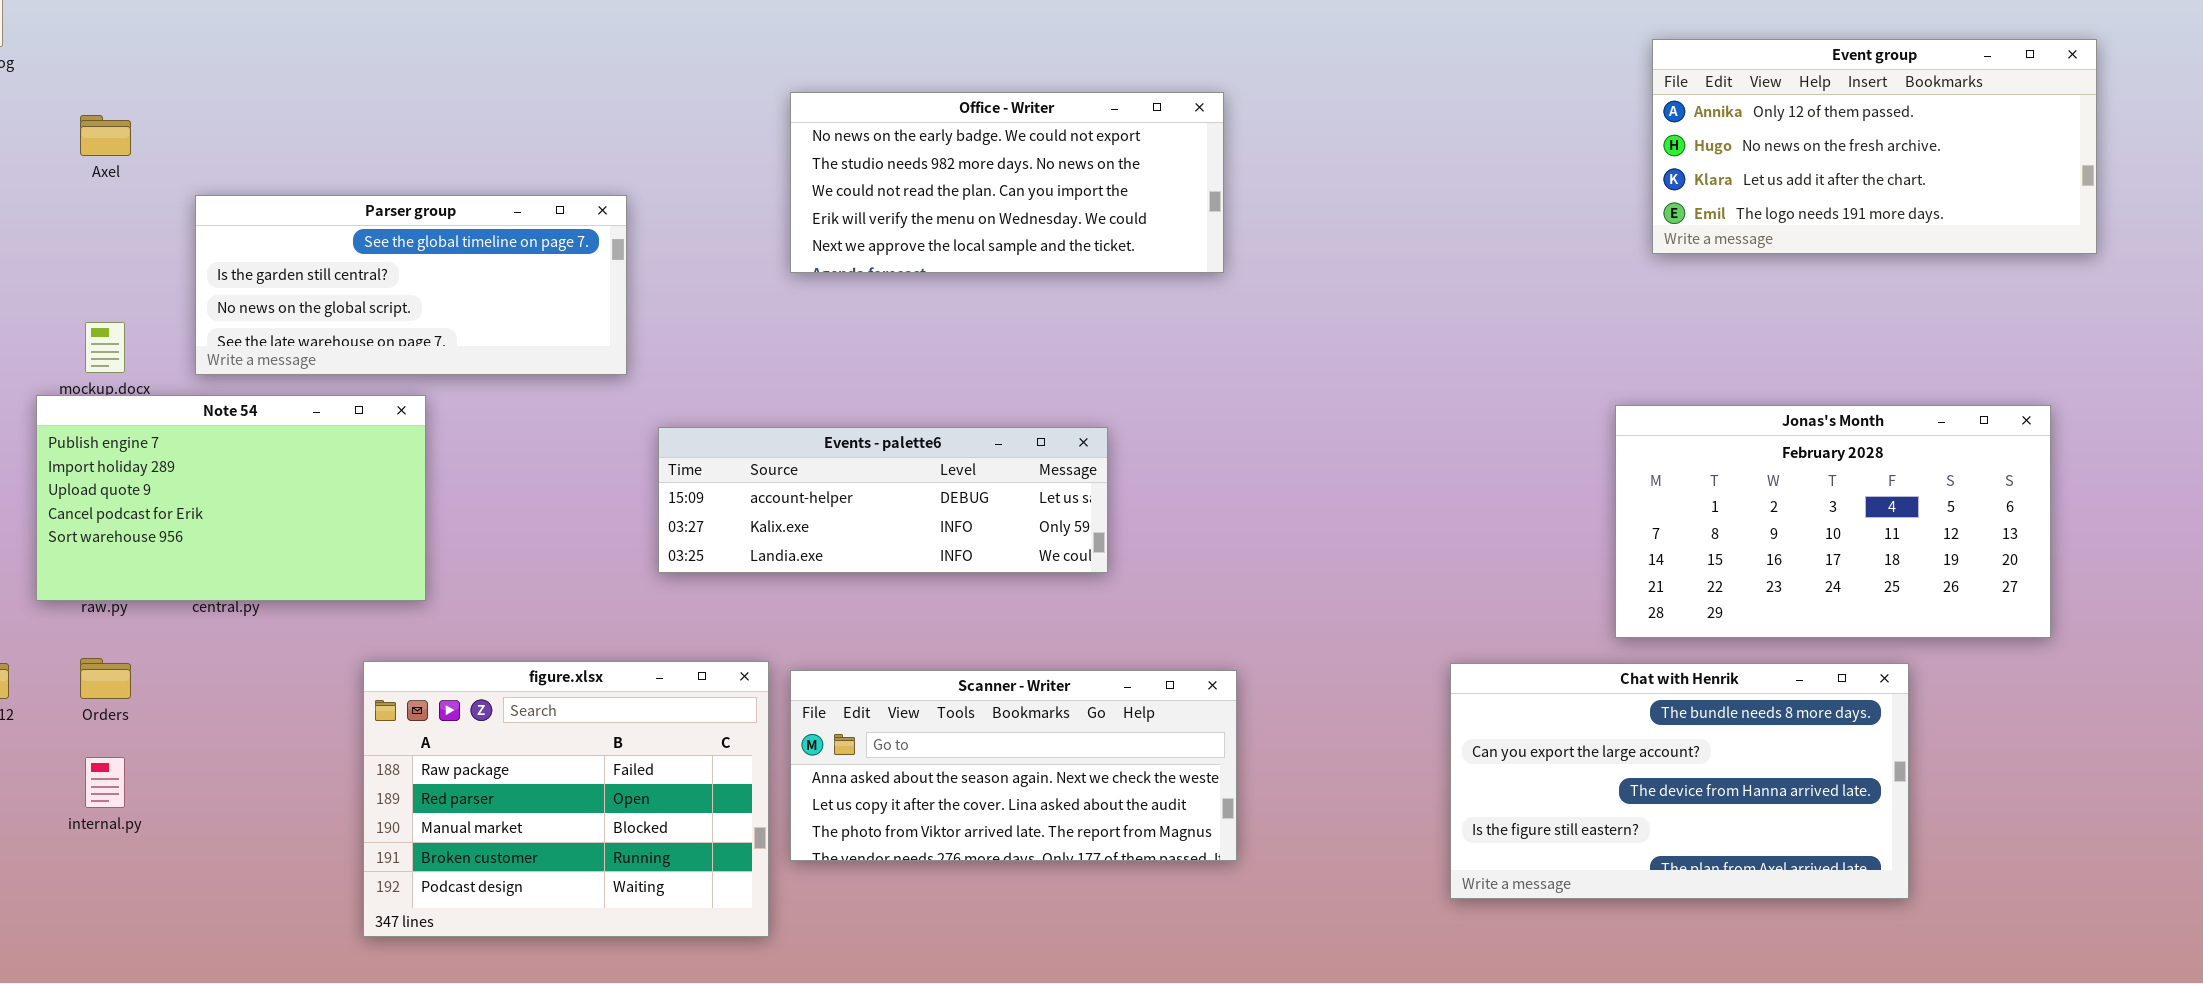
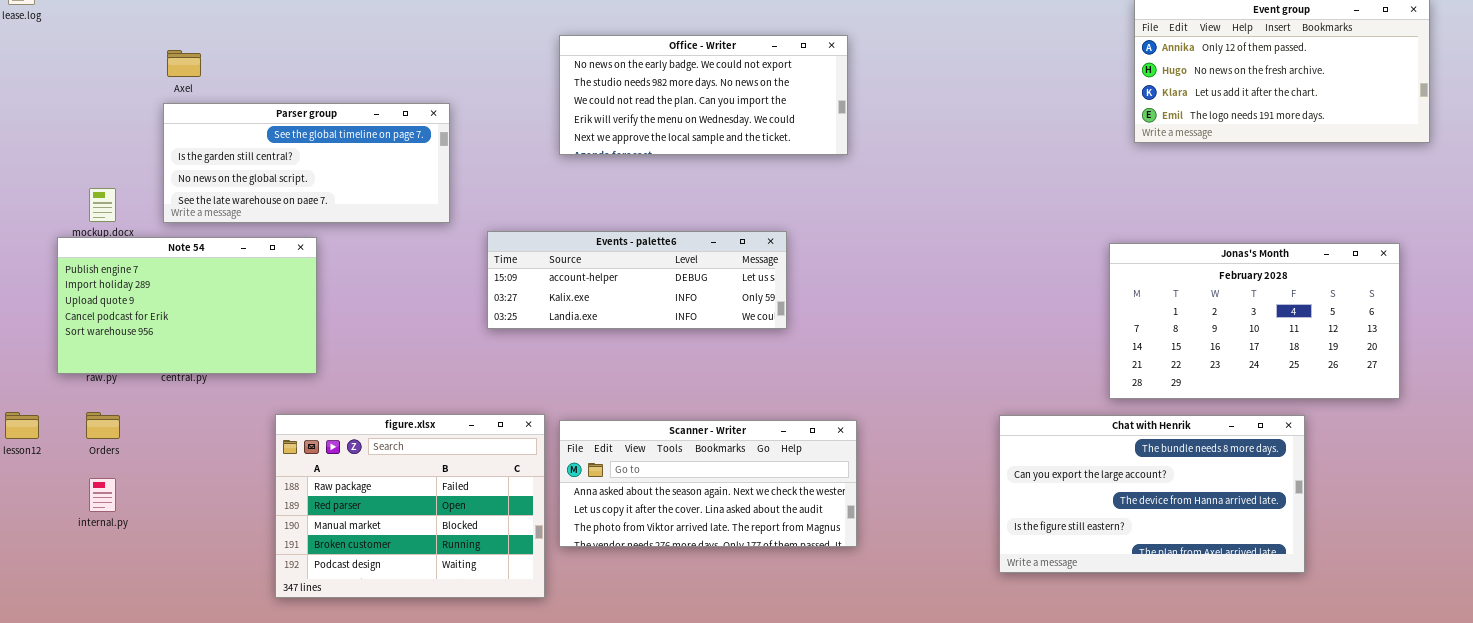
Axel: [80,115,131,156] -> [167,50,201,77], moved
Events - palette6: [658,427,1108,573] -> [487,231,787,329], moved

